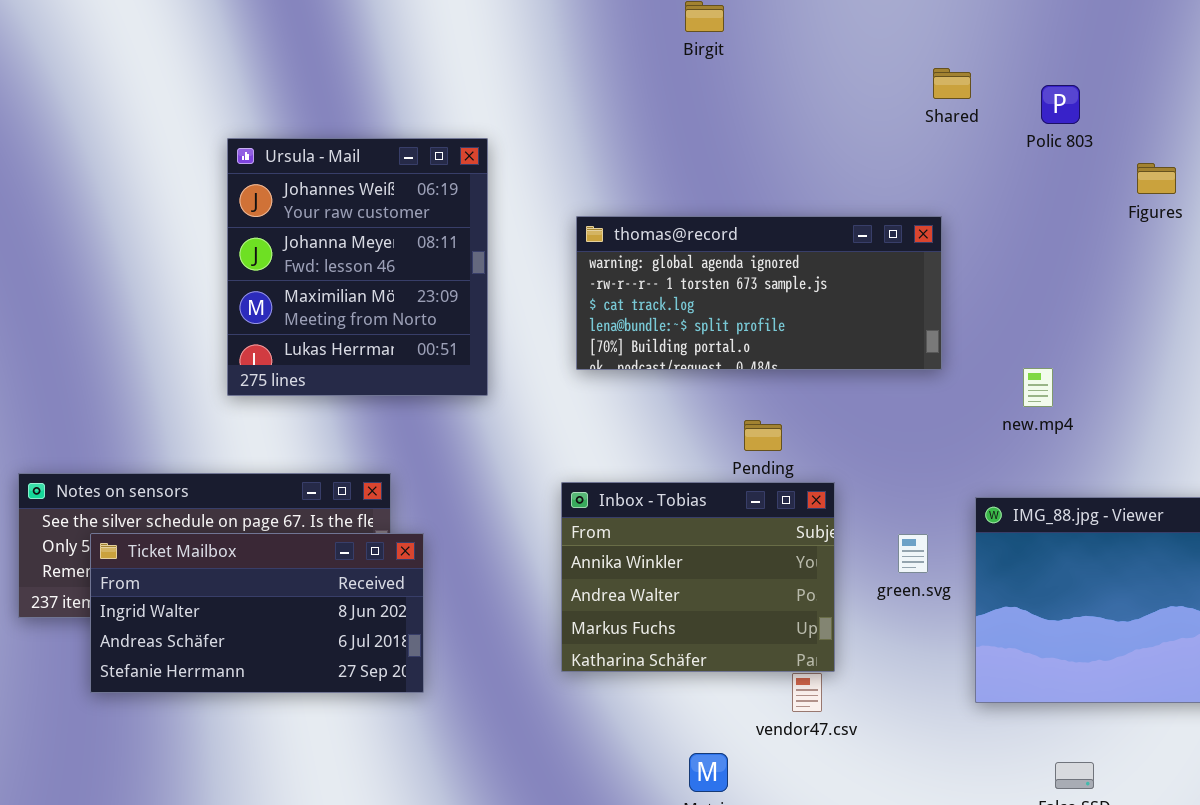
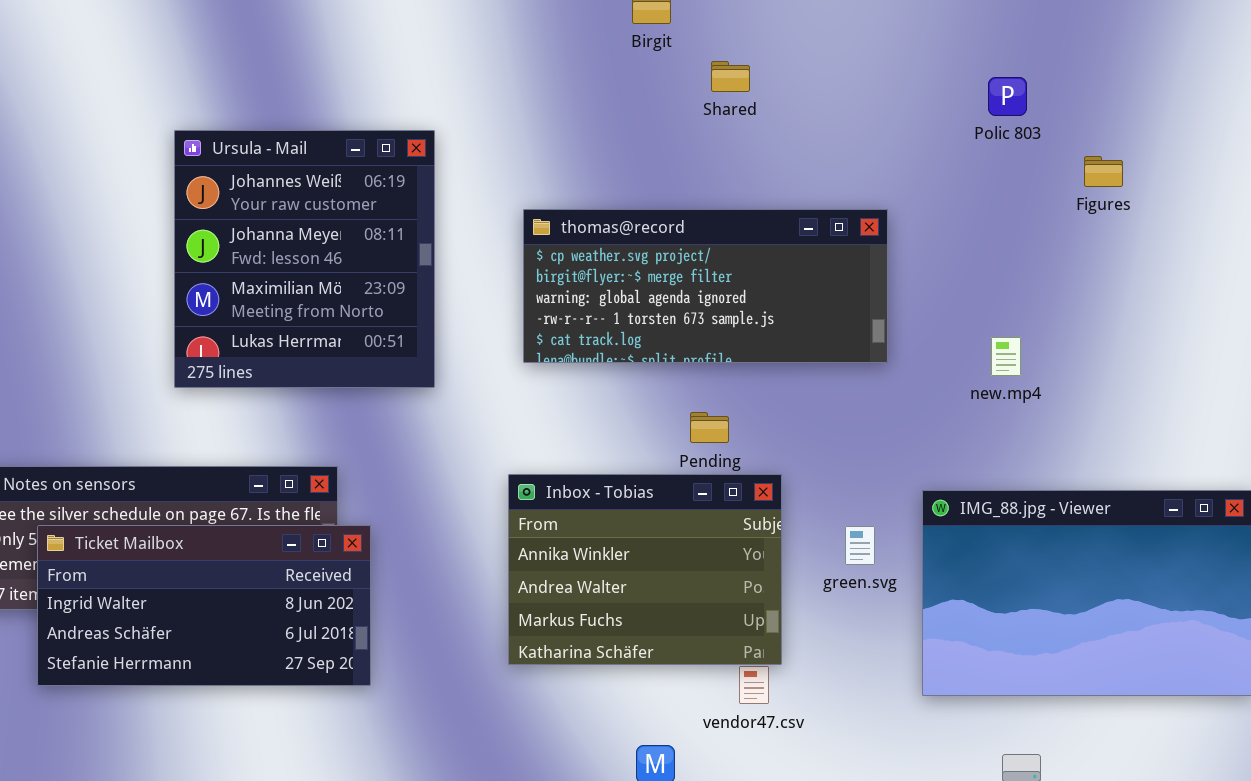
Shared: [933,68,971,99] -> [711,61,750,92], moved
thomas@record: [576,216,942,370] -> [523,209,888,363], scrolled up 2 rows
new.mp4: [1023,368,1053,407] -> [991,337,1021,376], moved

